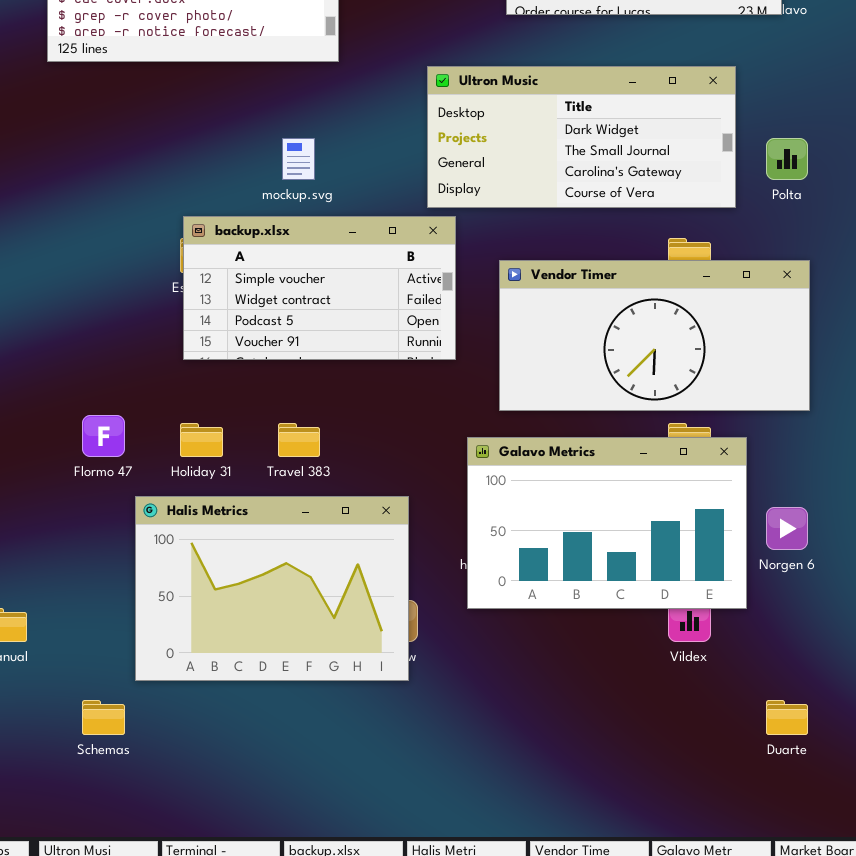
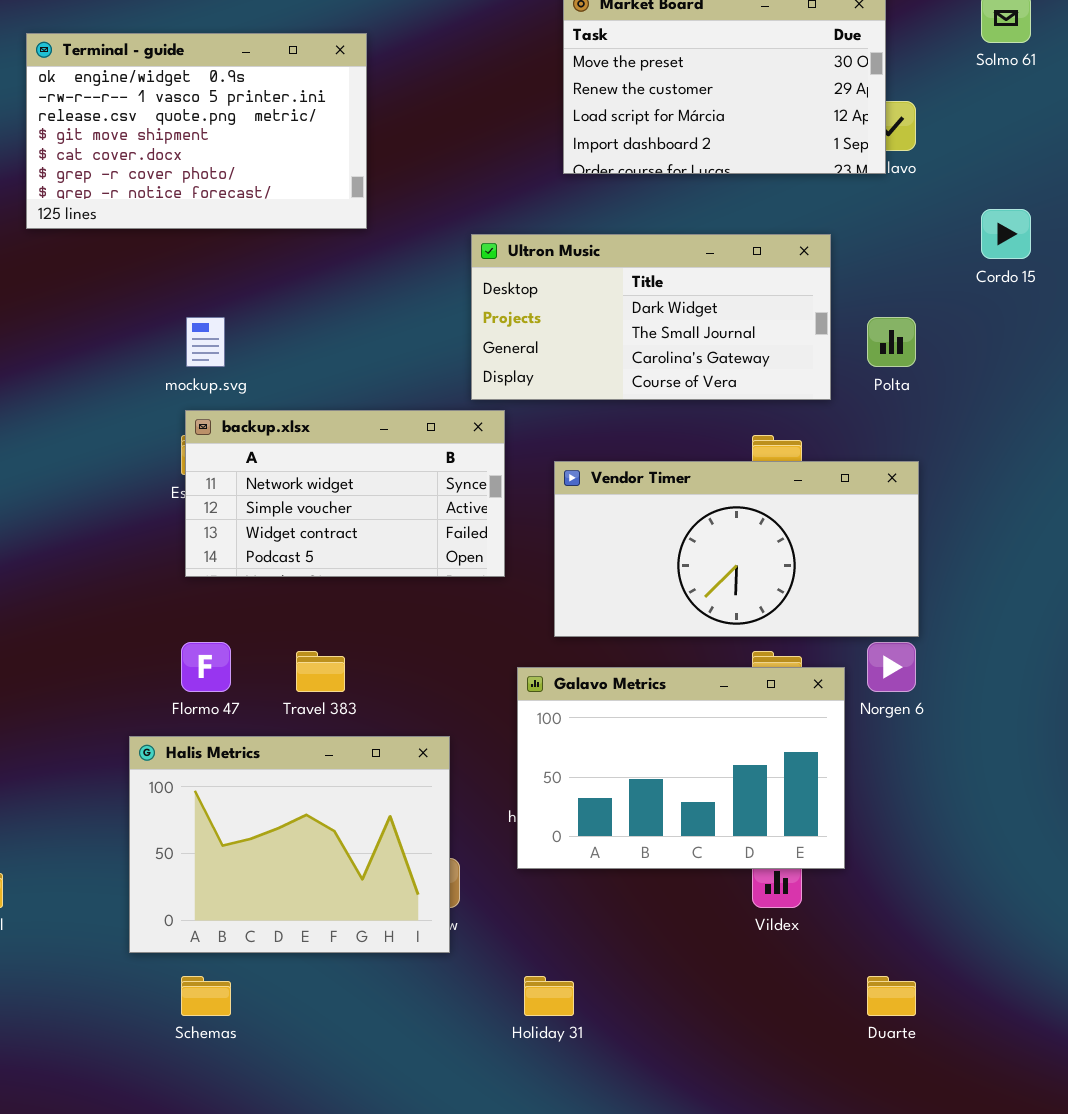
mockup.svg: [282,138,315,180] -> [186,317,225,367], moved
backup.xlsx: [183,216,456,360] -> [185,410,505,577], scrolled up 1 row
Flormo 47: [82,415,125,457] -> [181,642,231,692], moved
Holiday 31: [180,423,223,457] -> [524,976,574,1016], moved
Norgen 6: [766,507,808,550] -> [867,642,916,692], moved
Schemas: [82,700,125,735] -> [181,976,231,1016], moved

